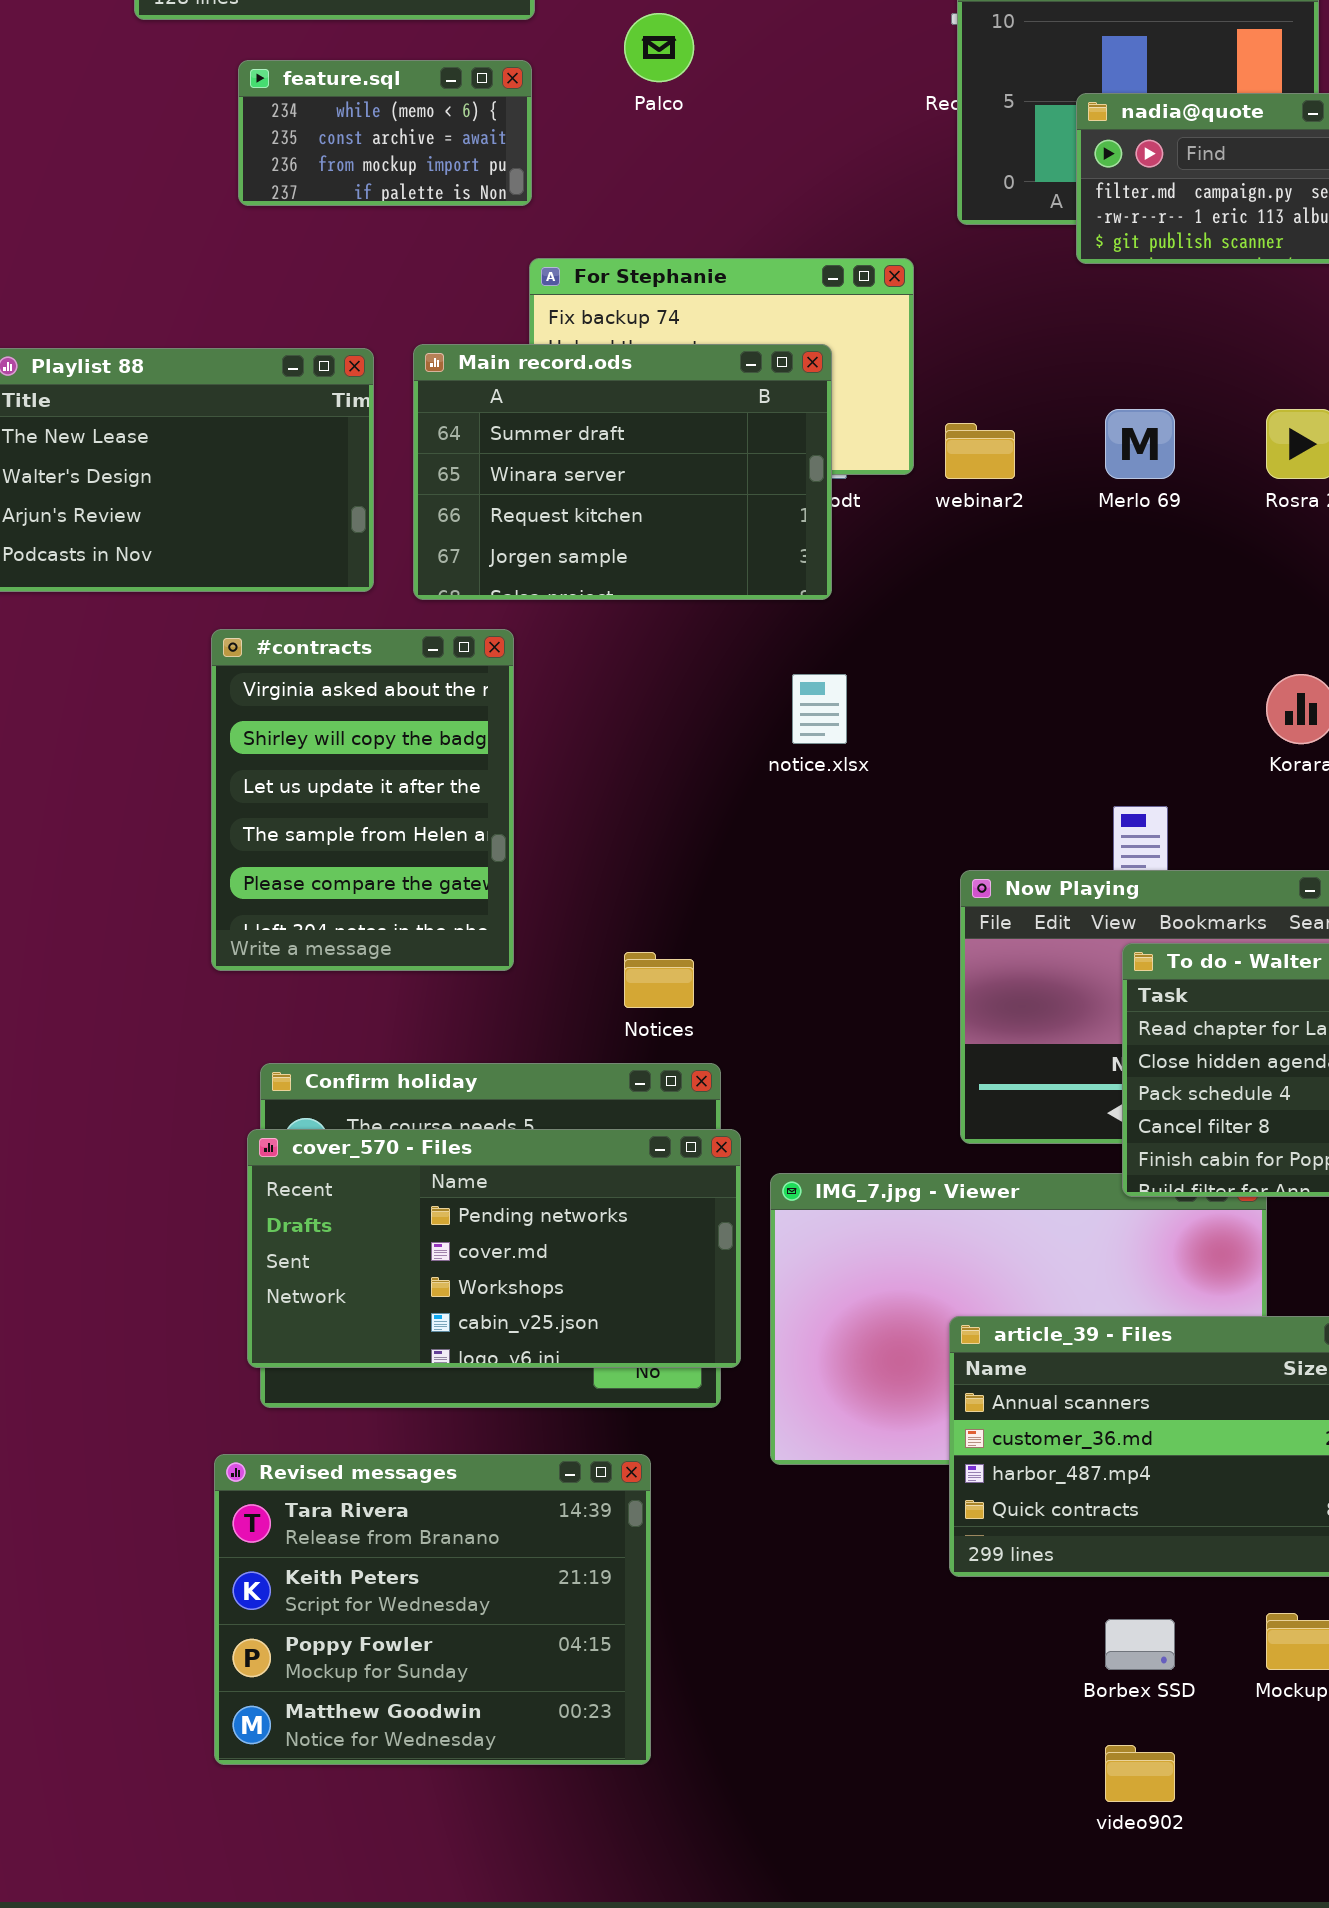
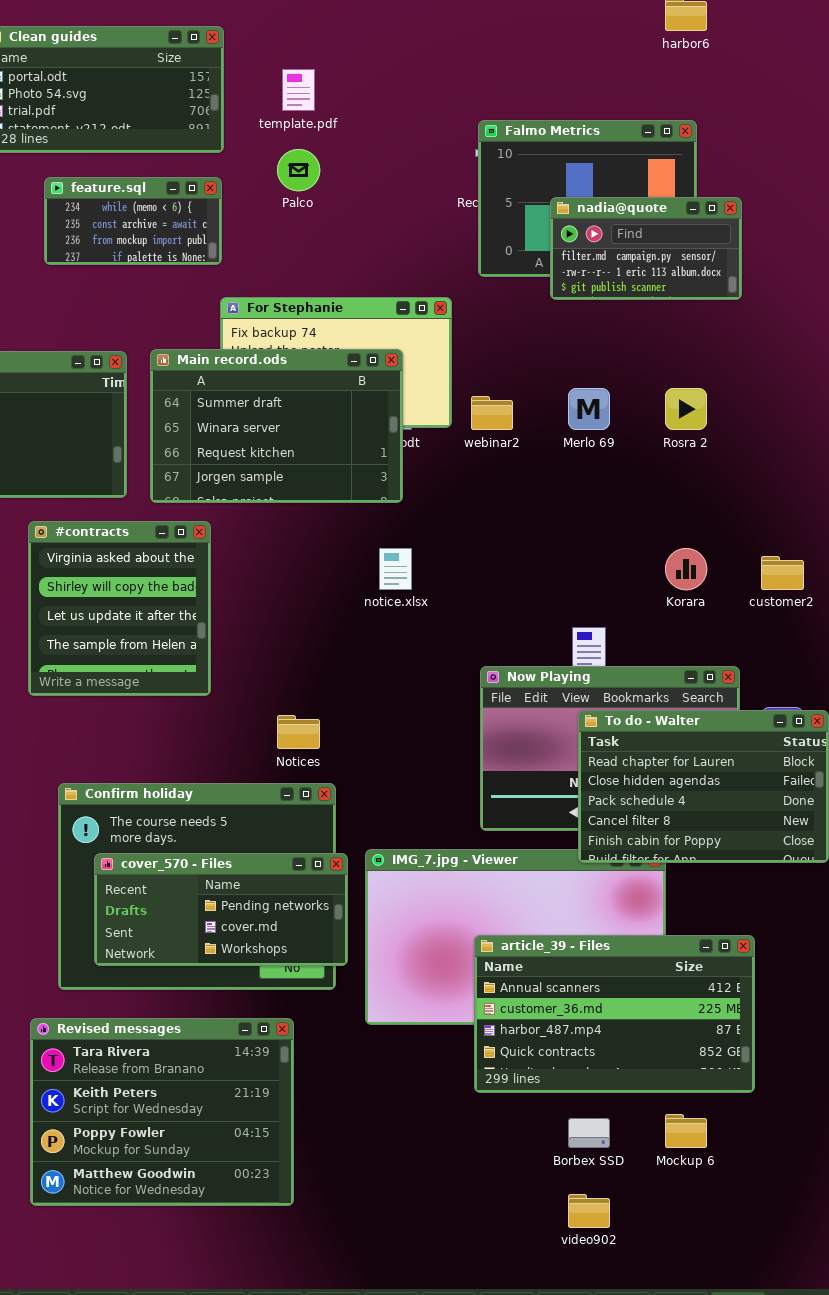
#contracts: [211,629,514,971] -> [28,521,211,696], resized
cover_570 - Files: [247,1129,741,1368] -> [94,853,348,966], resized

